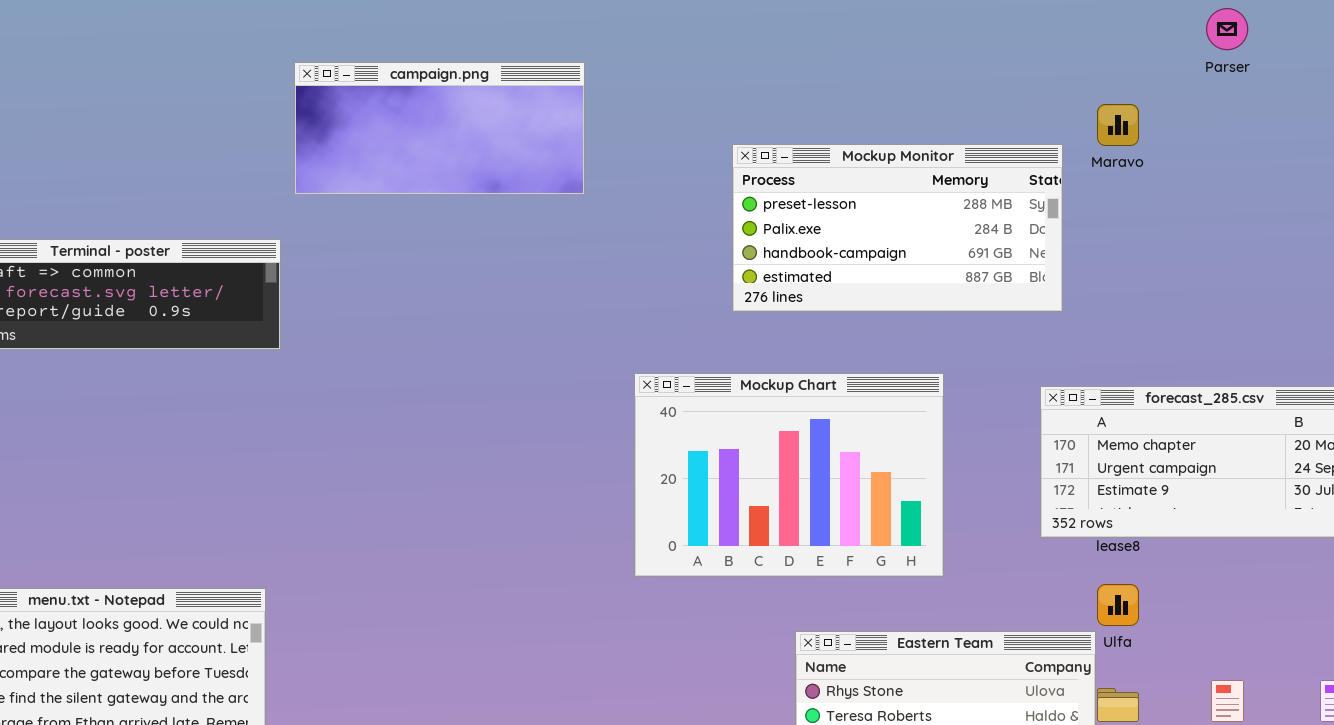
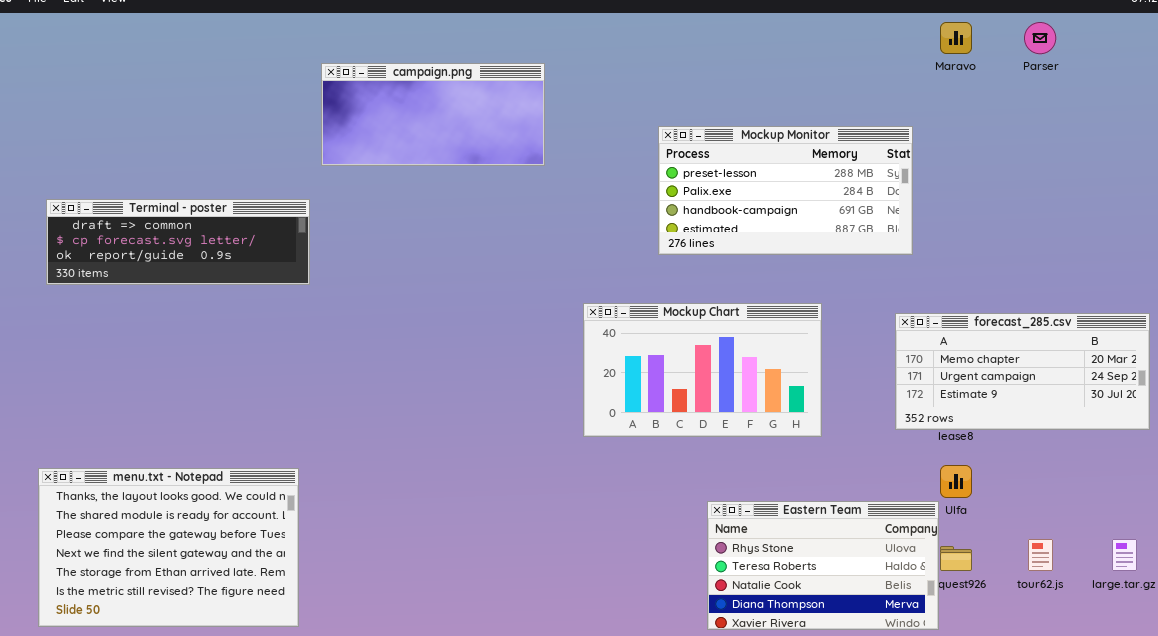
Maravo: [1097,104,1139,146] -> [940,22,972,54], moved
Mockup Chart: [634,373,944,577] -> [583,303,822,437], resized

